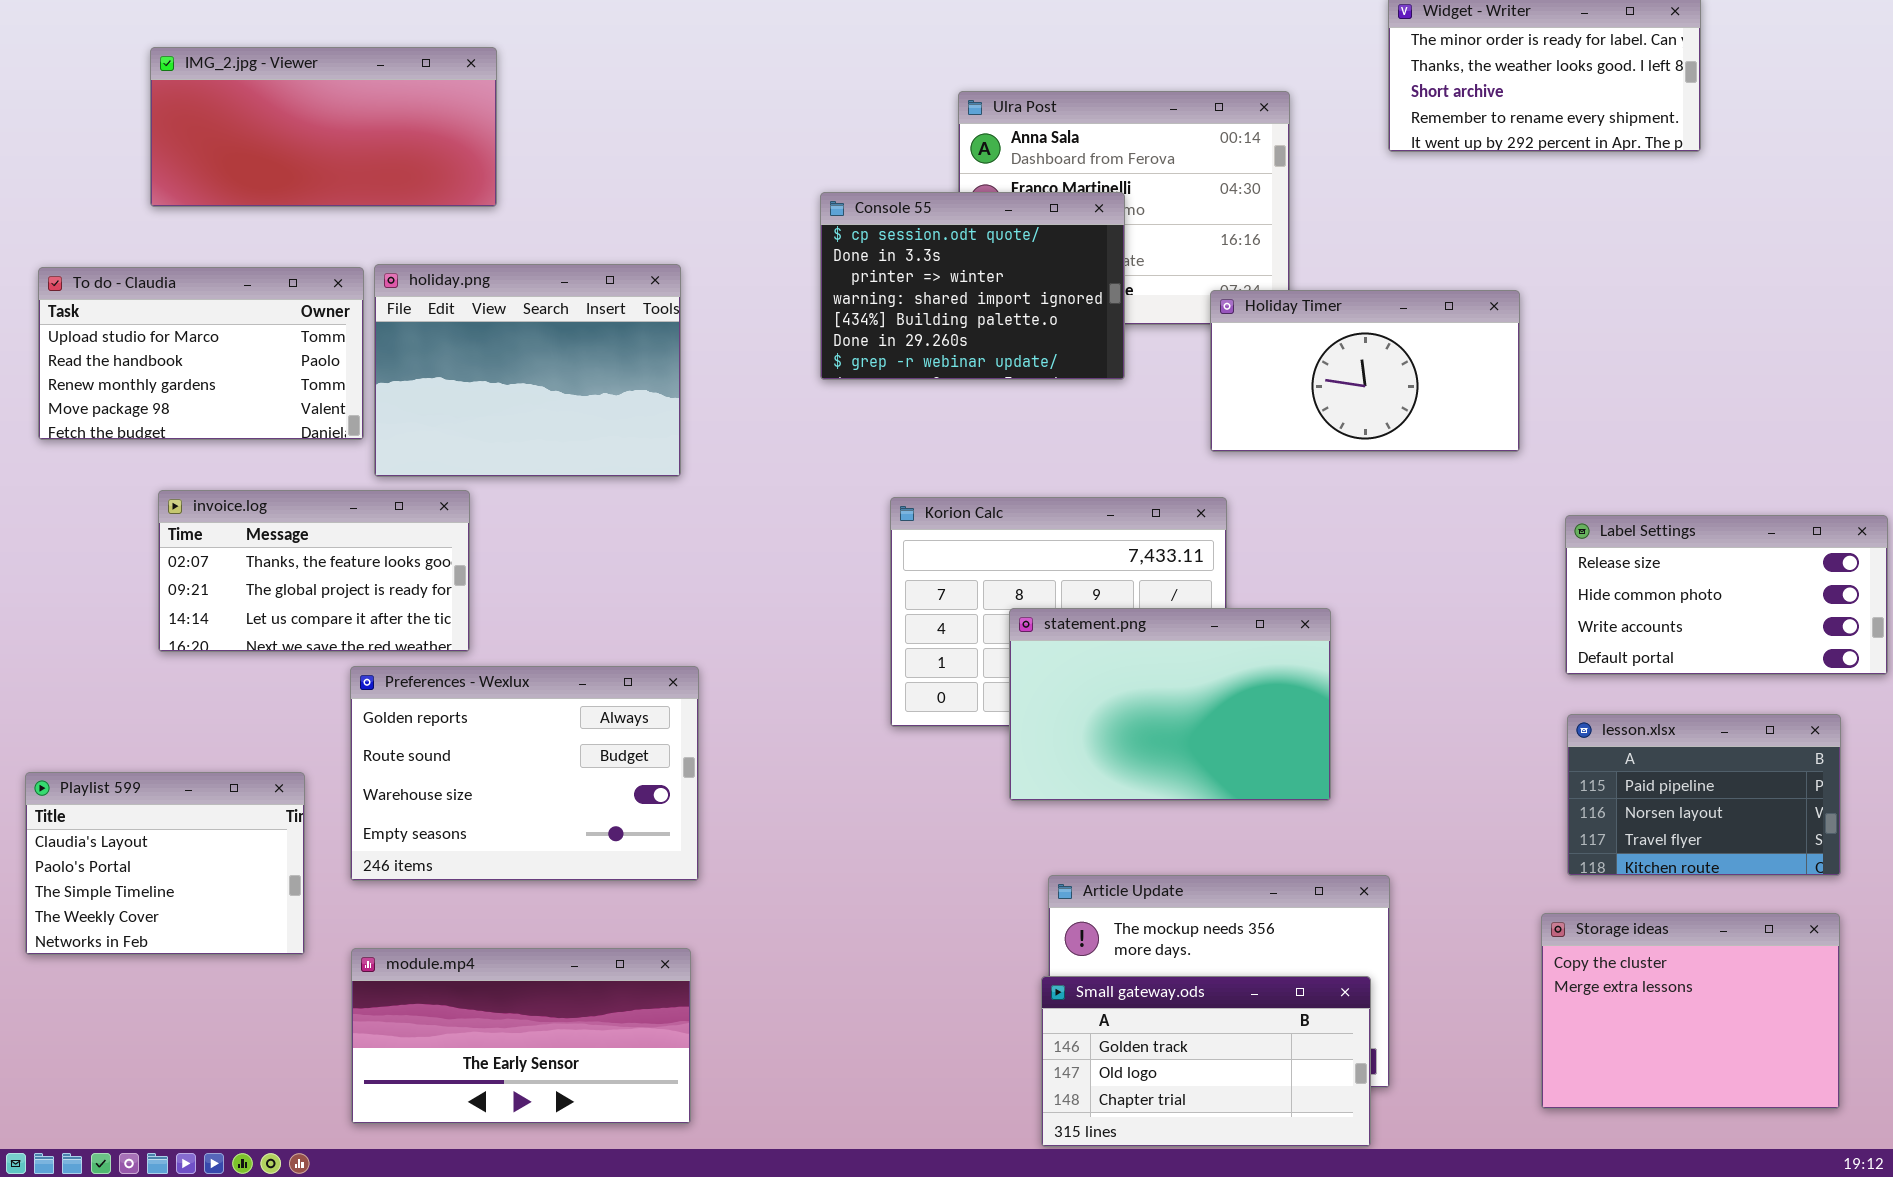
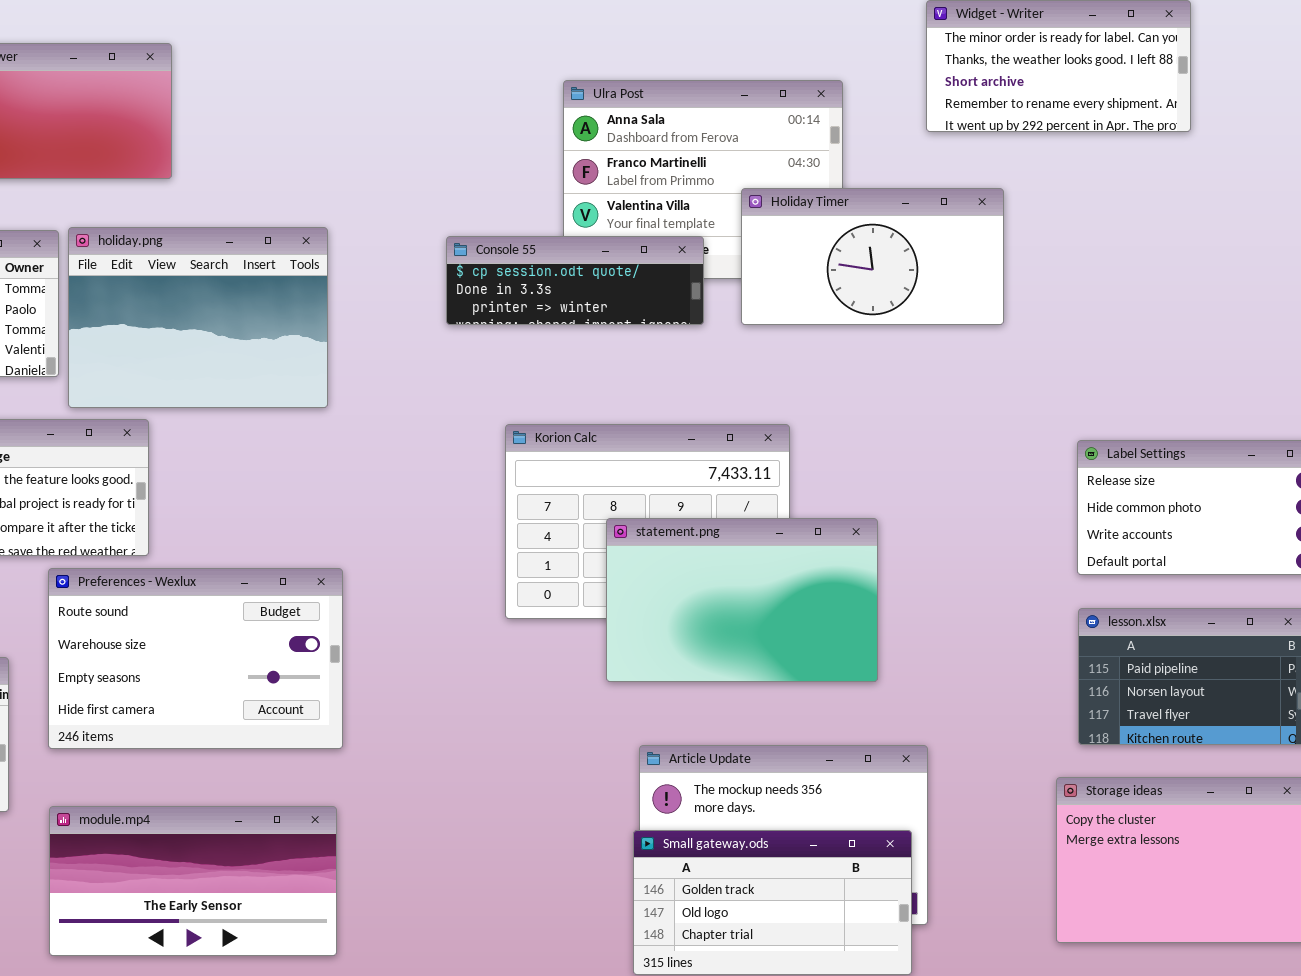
Console 55: [820,192,1125,380] -> [446,236,704,325], resized
Holiday Timer: [1210,290,1520,452] -> [741,188,1004,325], moved
Preferences - Wexlux: [350,666,699,881] -> [48,568,343,749], scrolled down 1 row

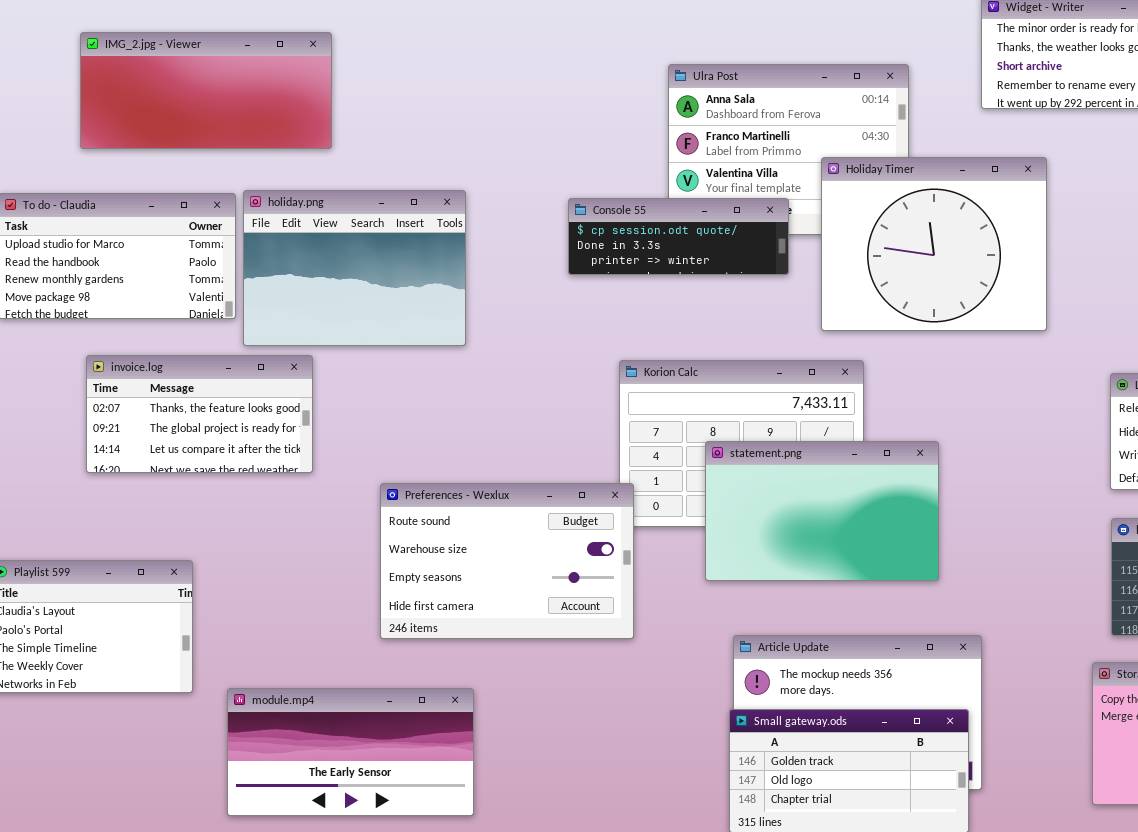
Holiday Timer: [741,188,1004,325] -> [821,157,1047,331], resized
Preferences - Wexlux: [48,568,343,749] -> [380,483,634,639], moved

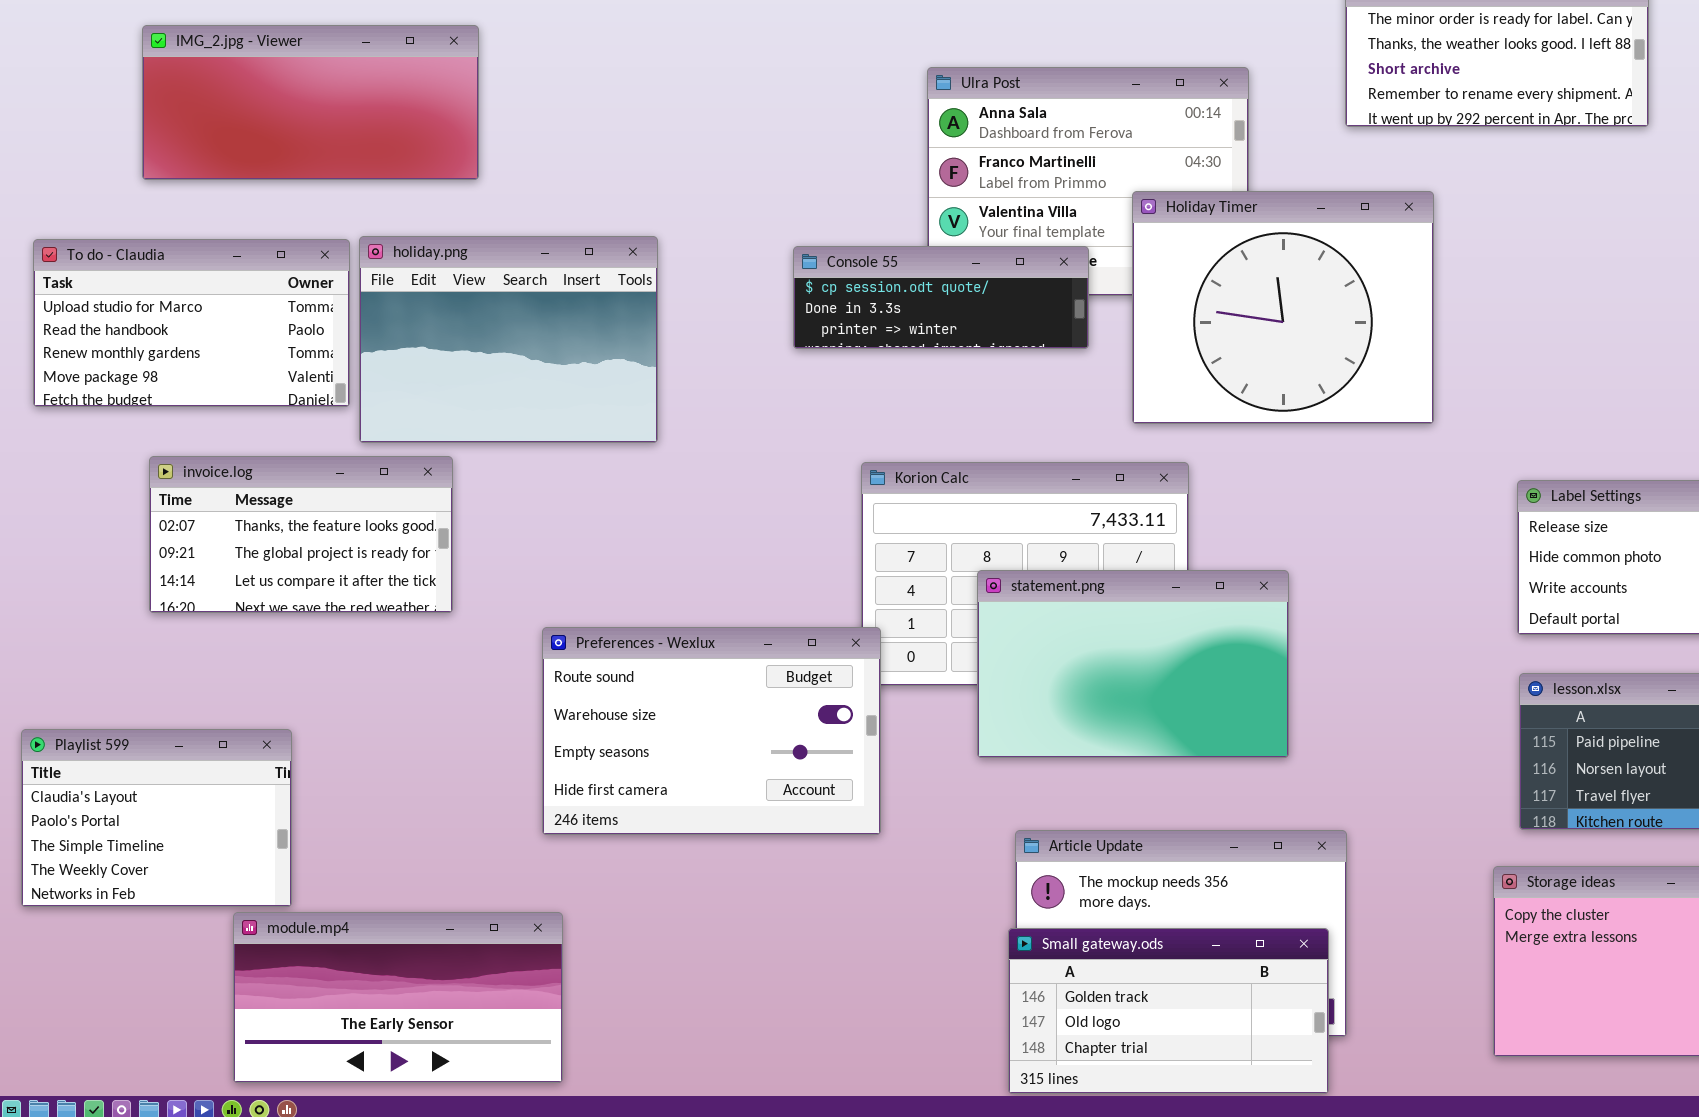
module.mp4: [227,688,474,816] -> [233,912,563,1083], moved

